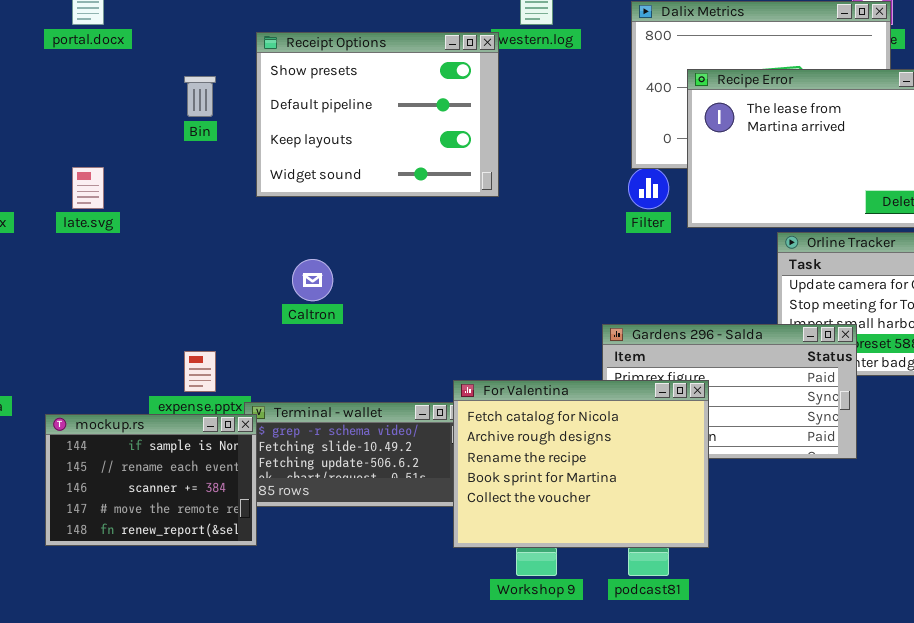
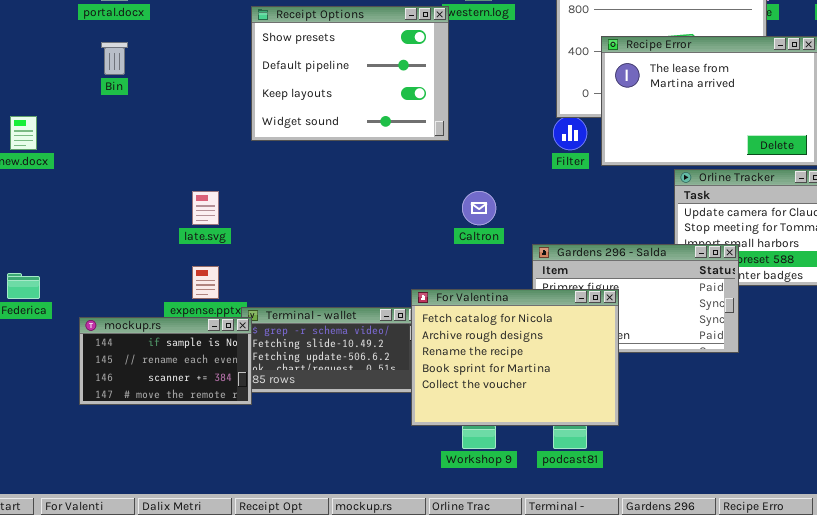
Bin: [184,76,216,117] -> [101,42,128,75], moved
late.svg: [72,167,104,209] -> [192,191,219,225], moved
Caltron: [292,259,333,301] -> [462,191,496,225], moved
mockup.rs: [45,414,257,546] -> [79,317,252,405], resized

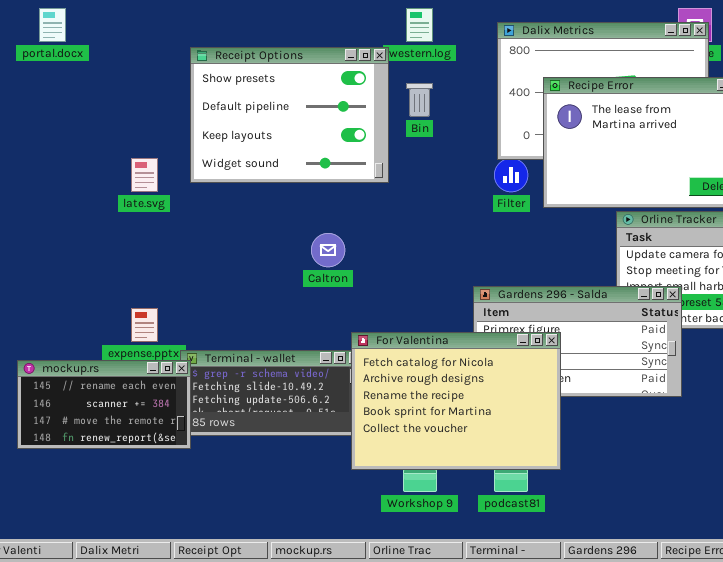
Bin: [101,42,128,75] -> [406,83,433,117], moved
late.svg: [192,191,219,225] -> [131,158,158,192], moved
Caltron: [462,191,496,225] -> [311,233,345,267], moved
mockup.rs: [79,317,252,405] -> [17,360,191,449], scrolled down 1 row

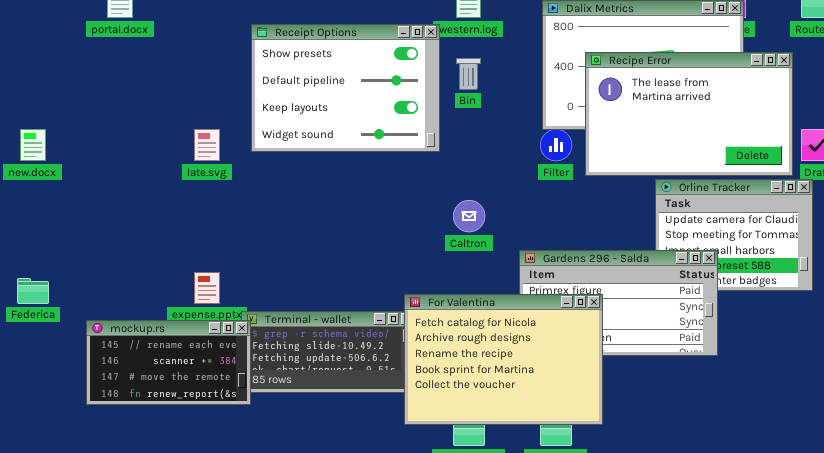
Caltron: [311,233,345,267] -> [453,200,485,232], moved

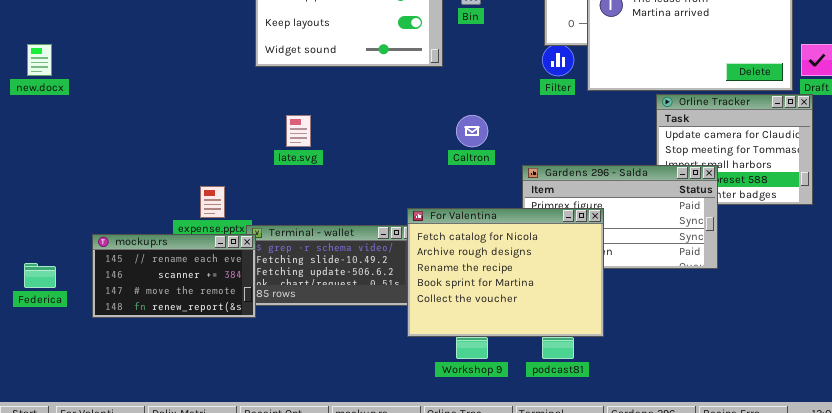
late.svg: [194,129,220,161] -> [286,115,311,147], moved
Federica: [17,278,49,304] -> [24,263,56,288], moved

